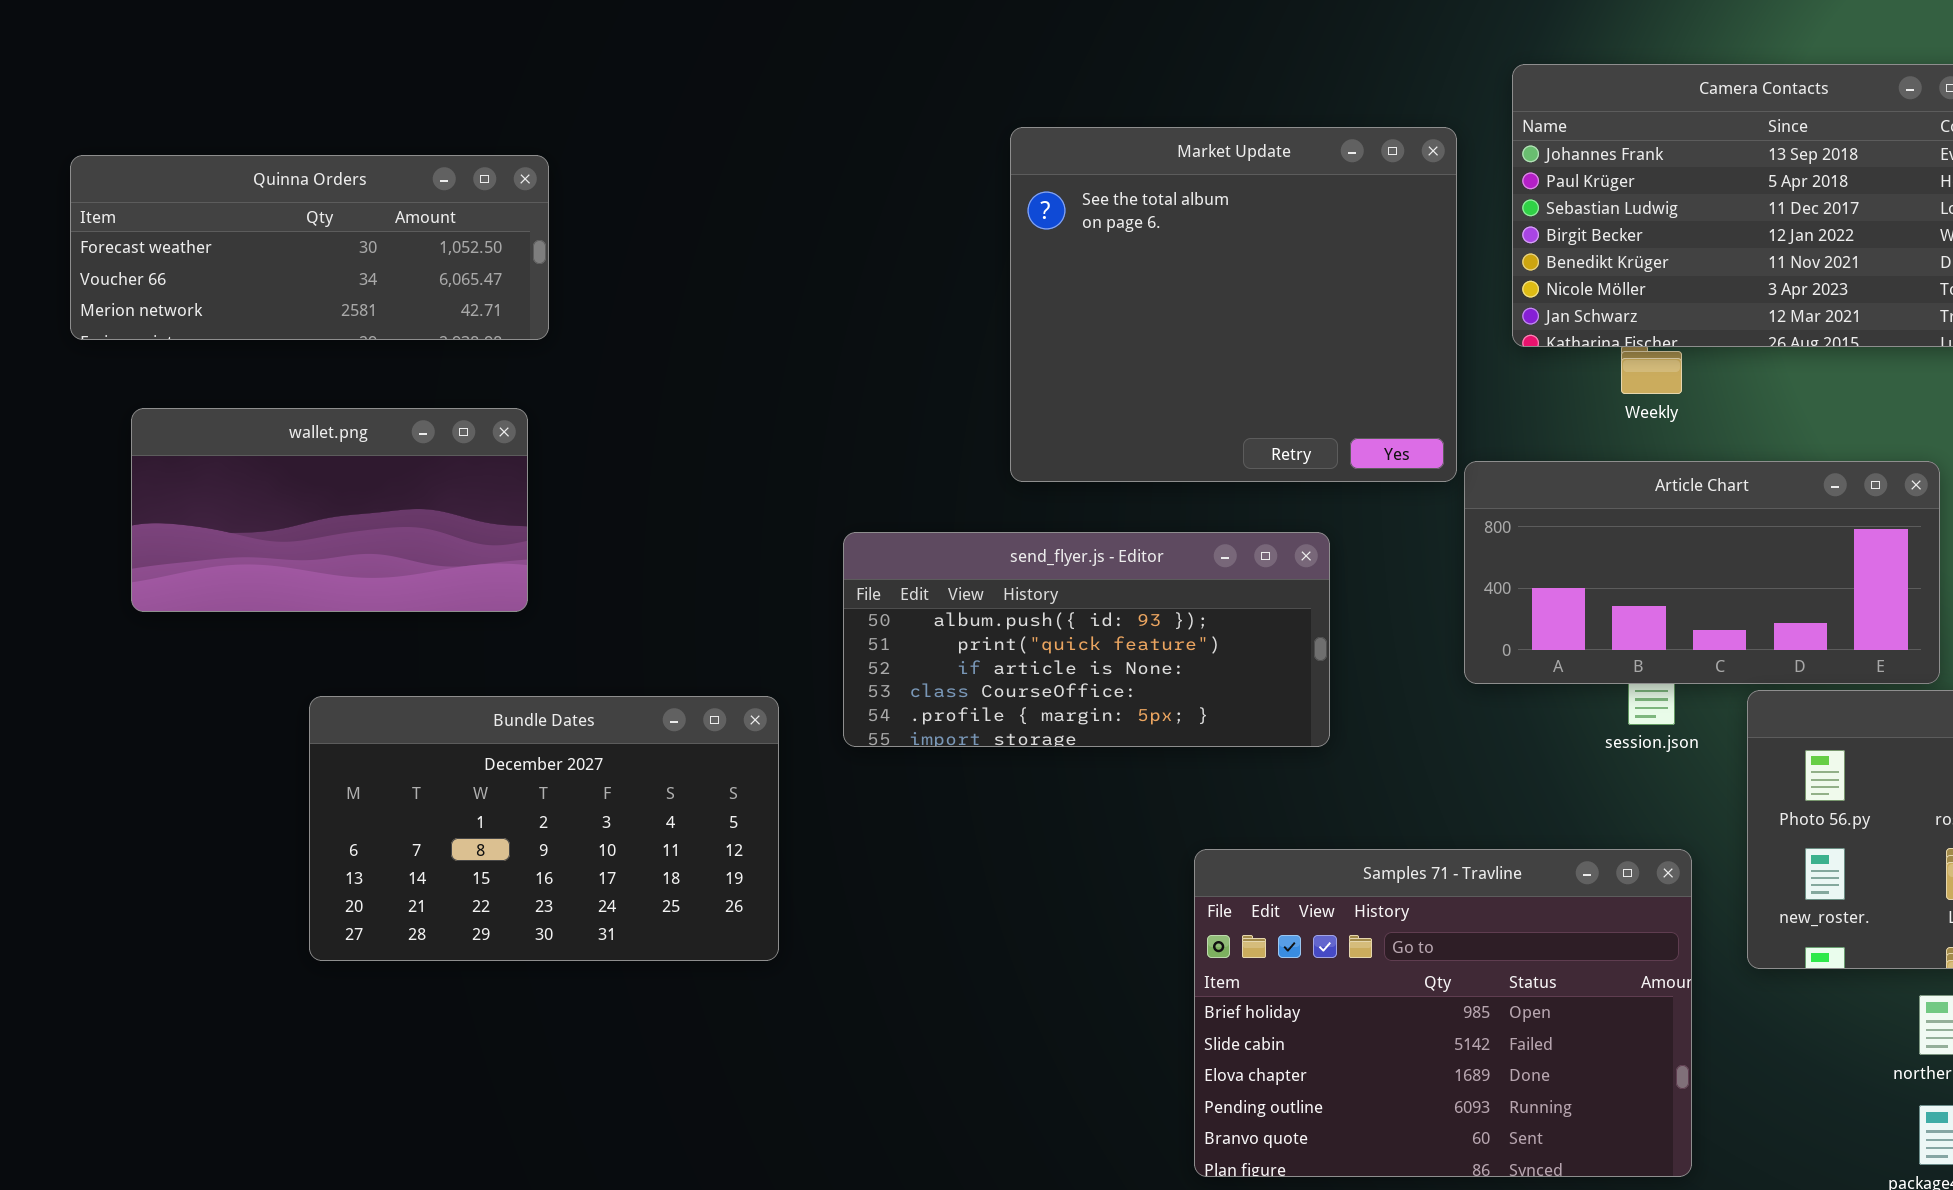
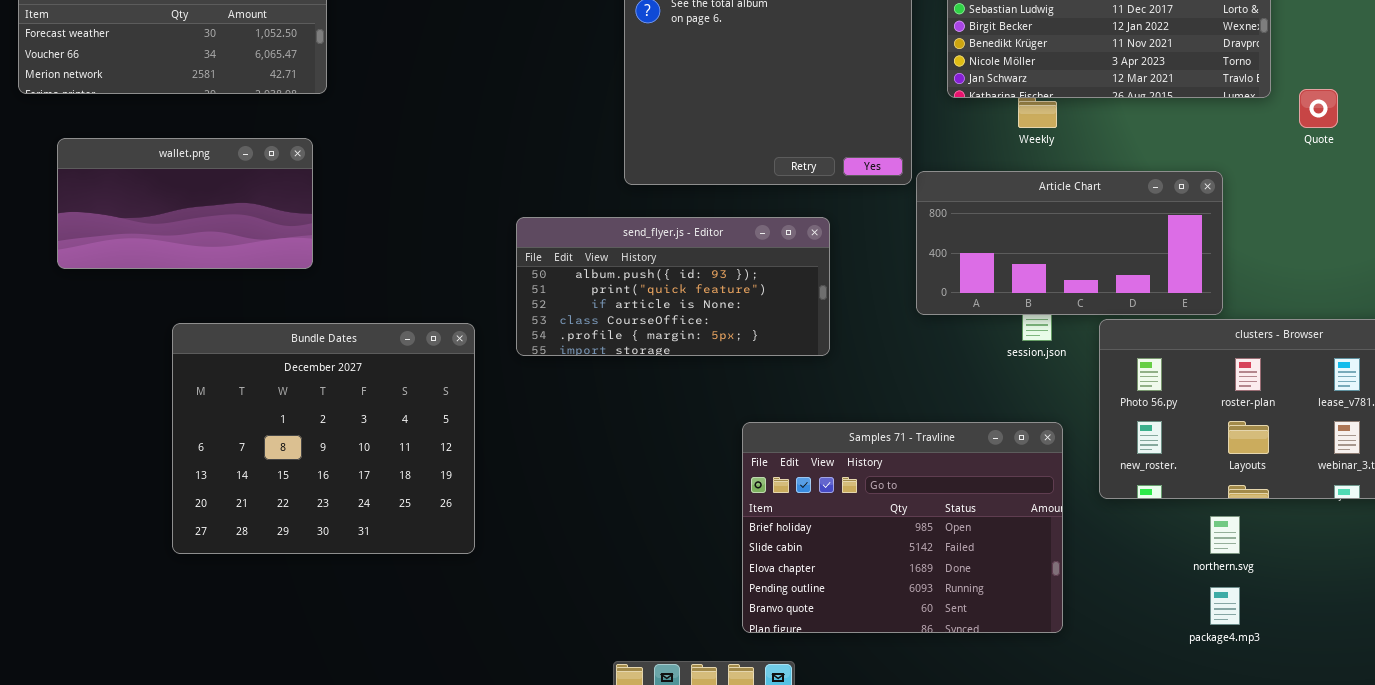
Bundle Dates: [309,696,779,961] -> [172,323,475,554], resized

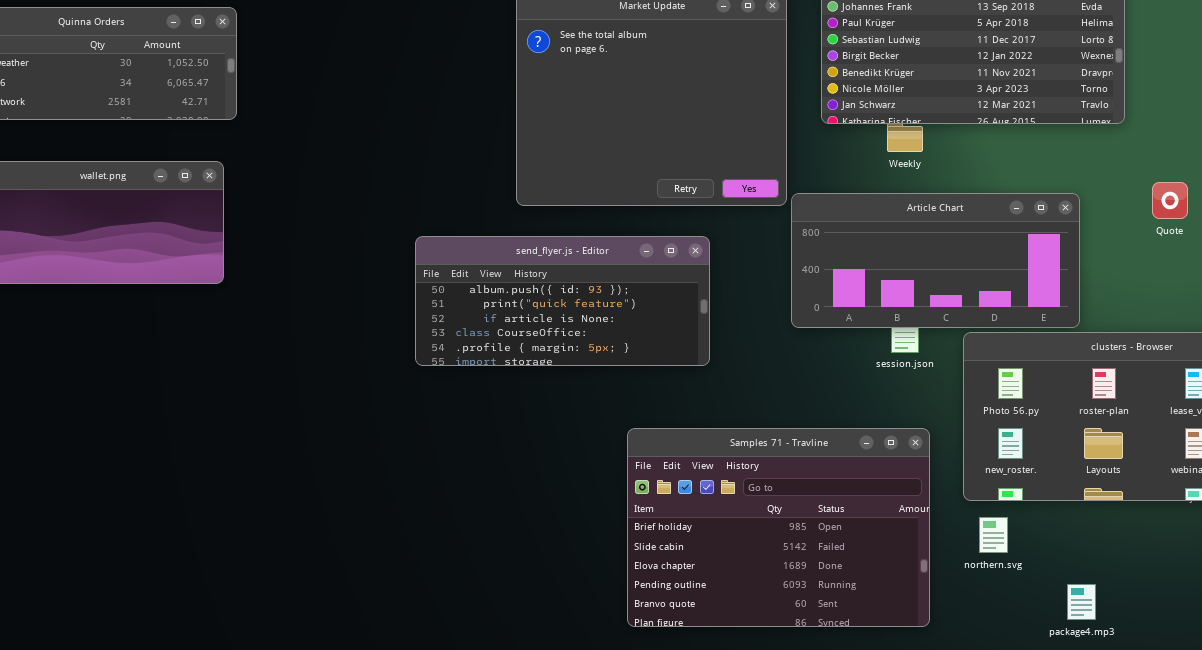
Quote: [1299,89,1338,128] -> [1152,182,1188,219], moved
Bundle Dates: [172,323,475,554] -> none, closed
northern.svg: [1210,516,1240,554] -> [979,517,1008,553], moved

